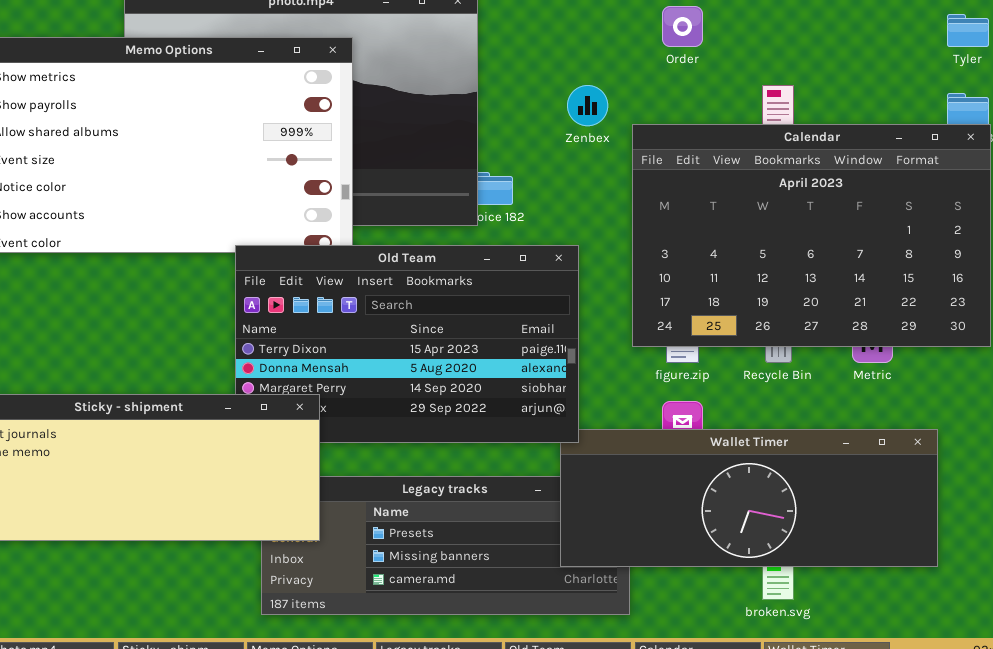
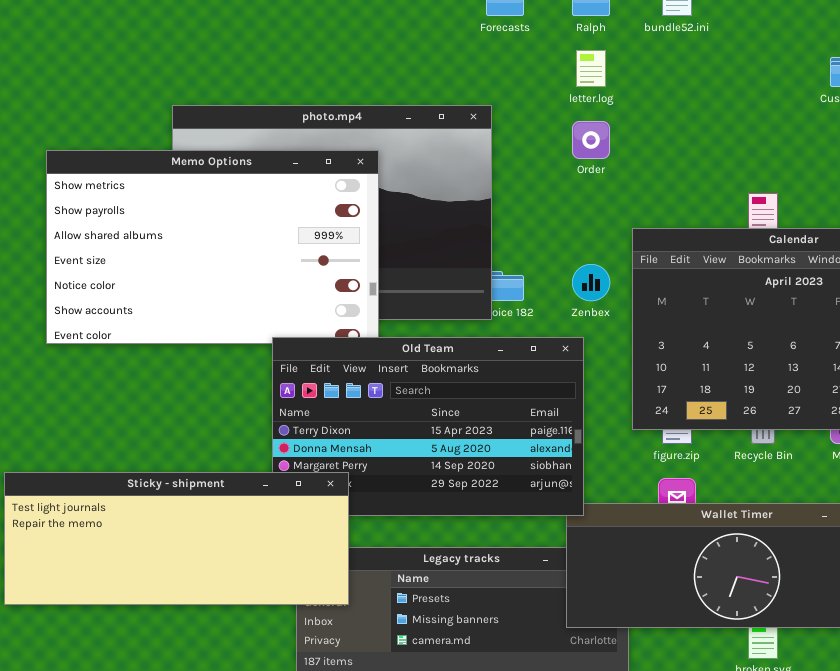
Order: [662,6,703,47] -> [572,121,610,159], moved
Zenbex: [567,85,608,126] -> [572,264,610,301], moved

